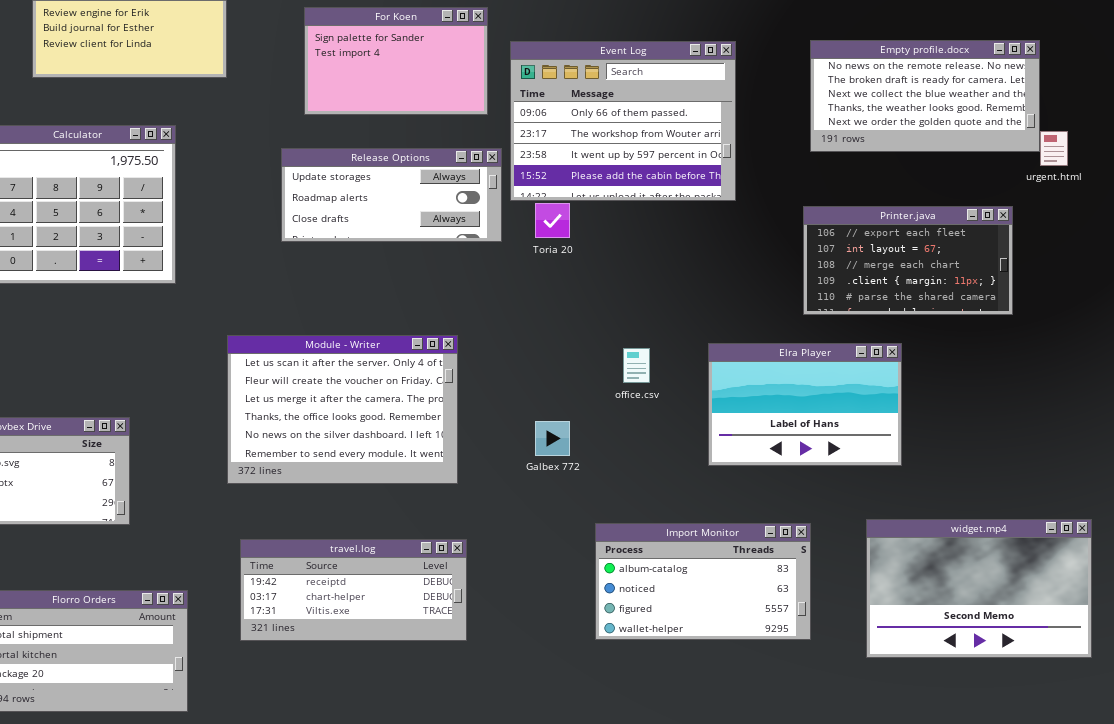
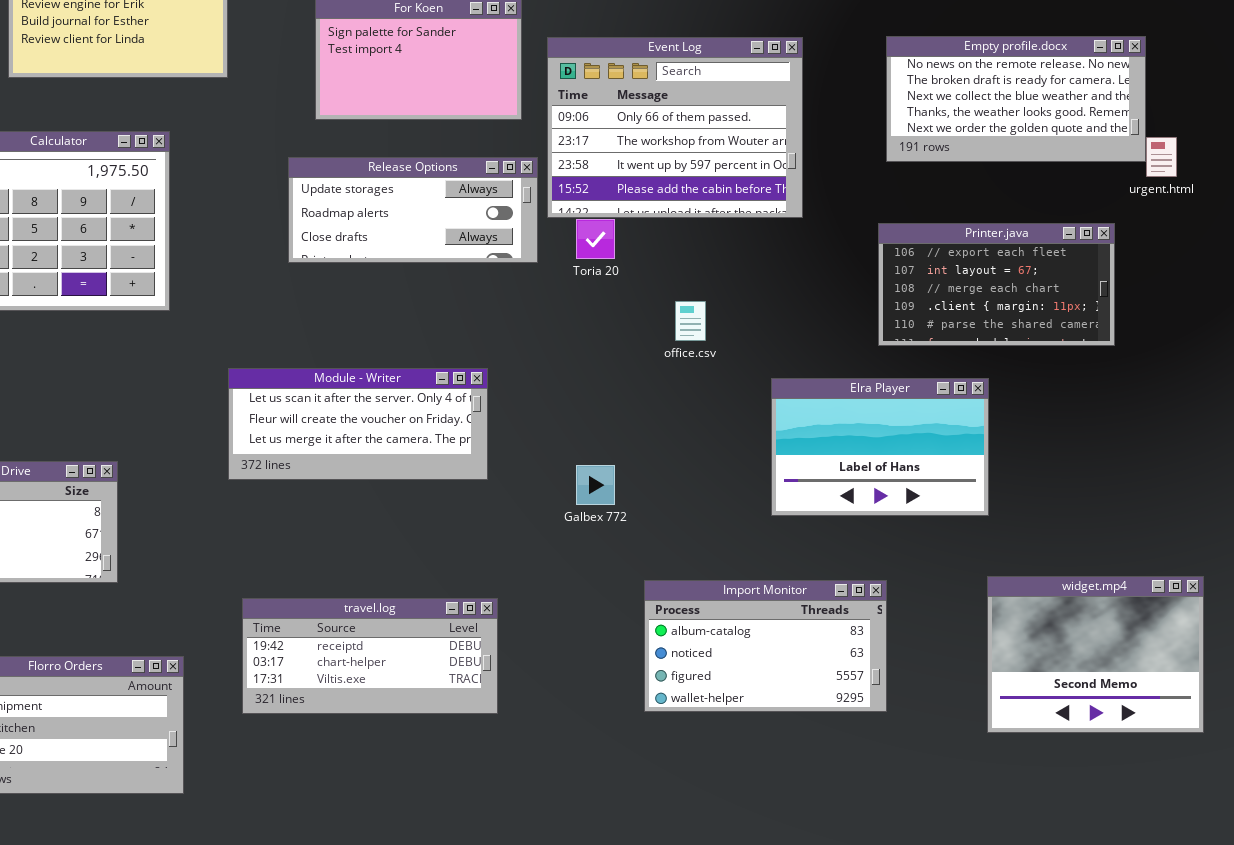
Module - Writer: [227,335,458,484] -> [228,368,488,480], resized
office.csv: [623,348,650,383] -> [675,301,706,341], moved
widget.mp4: [866,519,1092,658] -> [987,576,1204,733], resized

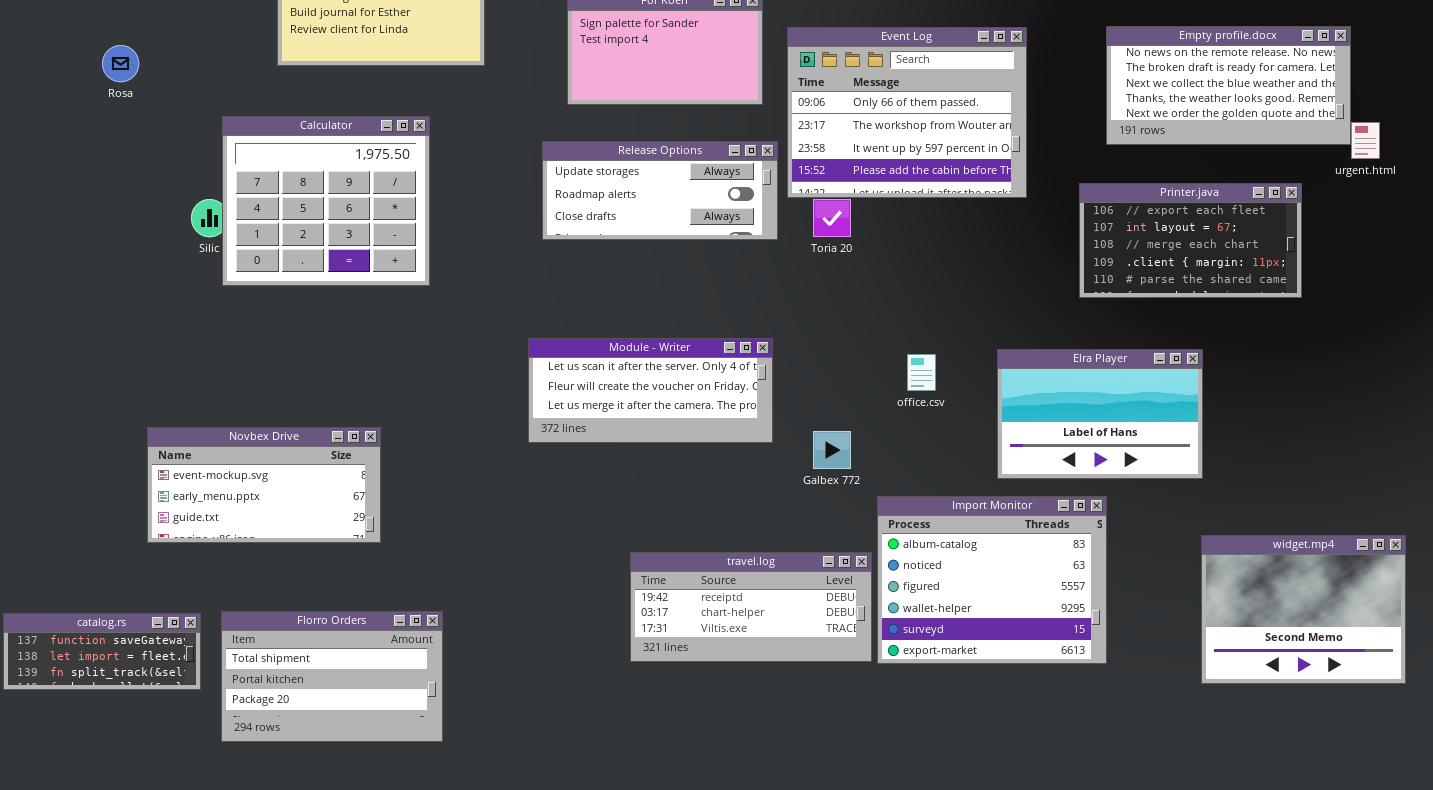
Printer.java: [878,223,1115,346] -> [1079,183,1302,298], moved
office.csv: [675,301,706,341] -> [907,354,936,391], moved
Module - Writer: [228,368,488,480] -> [528,338,773,443], moved
Import Monitor: [644,580,887,712] -> [877,496,1107,664], resized
travel.log: [242,598,498,714] -> [630,552,872,662], moved

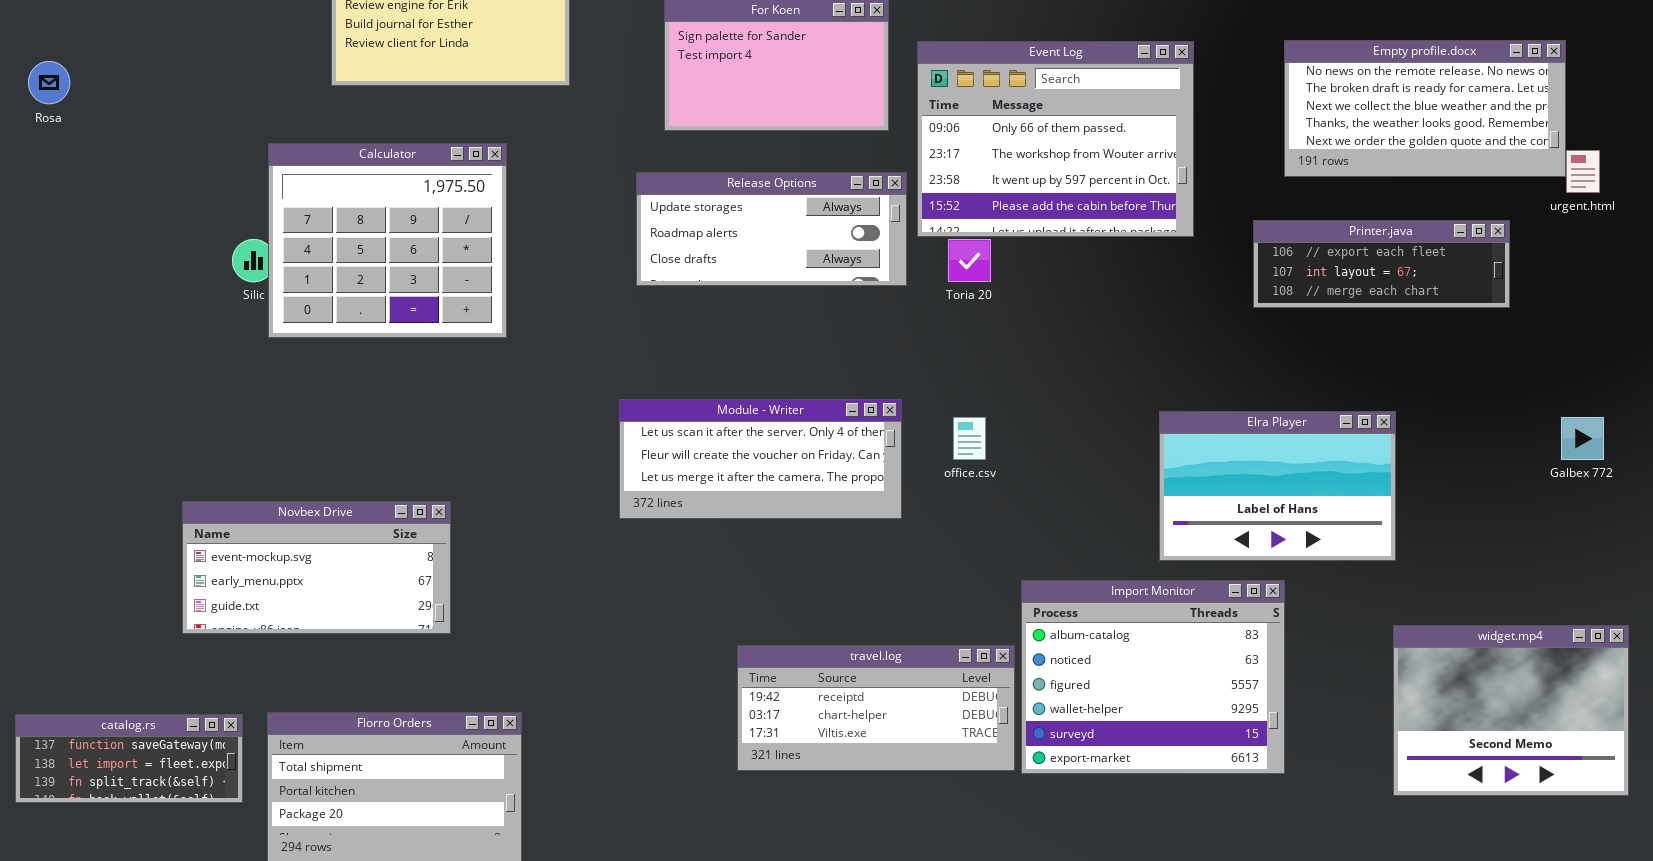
Rosa: [102,45,139,82] -> [28,61,70,104], moved
Printer.java: [1079,183,1302,298] -> [1253,220,1510,308], resized
office.csv: [907,354,936,391] -> [953,417,986,460], moved
Galbex 772: [813,431,851,469] -> [1561,417,1604,460], moved

